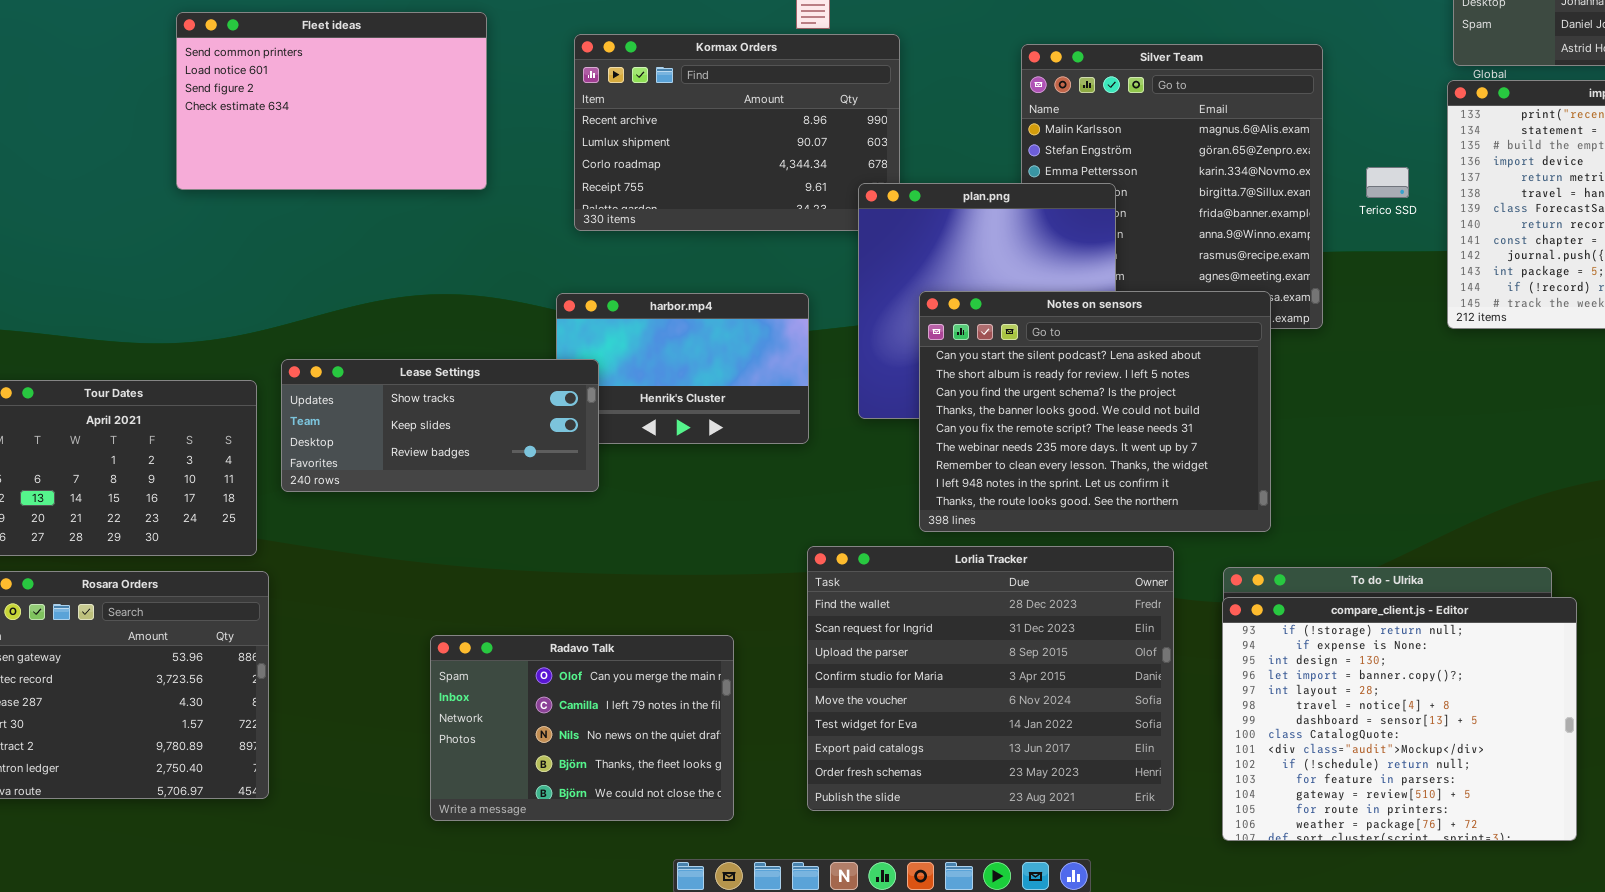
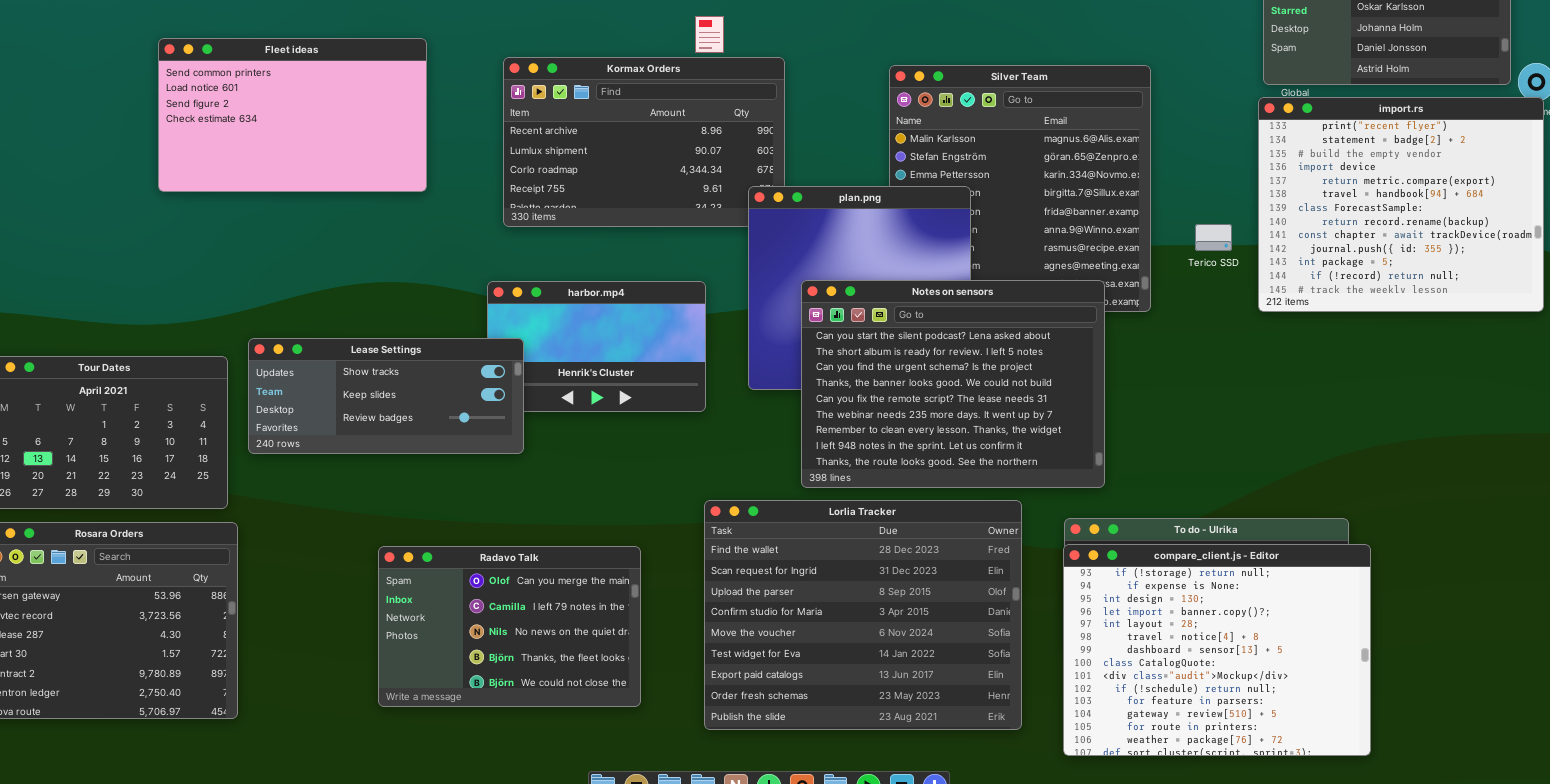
Terico SSD: [1366,167,1409,198] -> [1195,224,1232,251], moved
Radavo Talk: [430,635,734,821] -> [378,546,641,707], moved

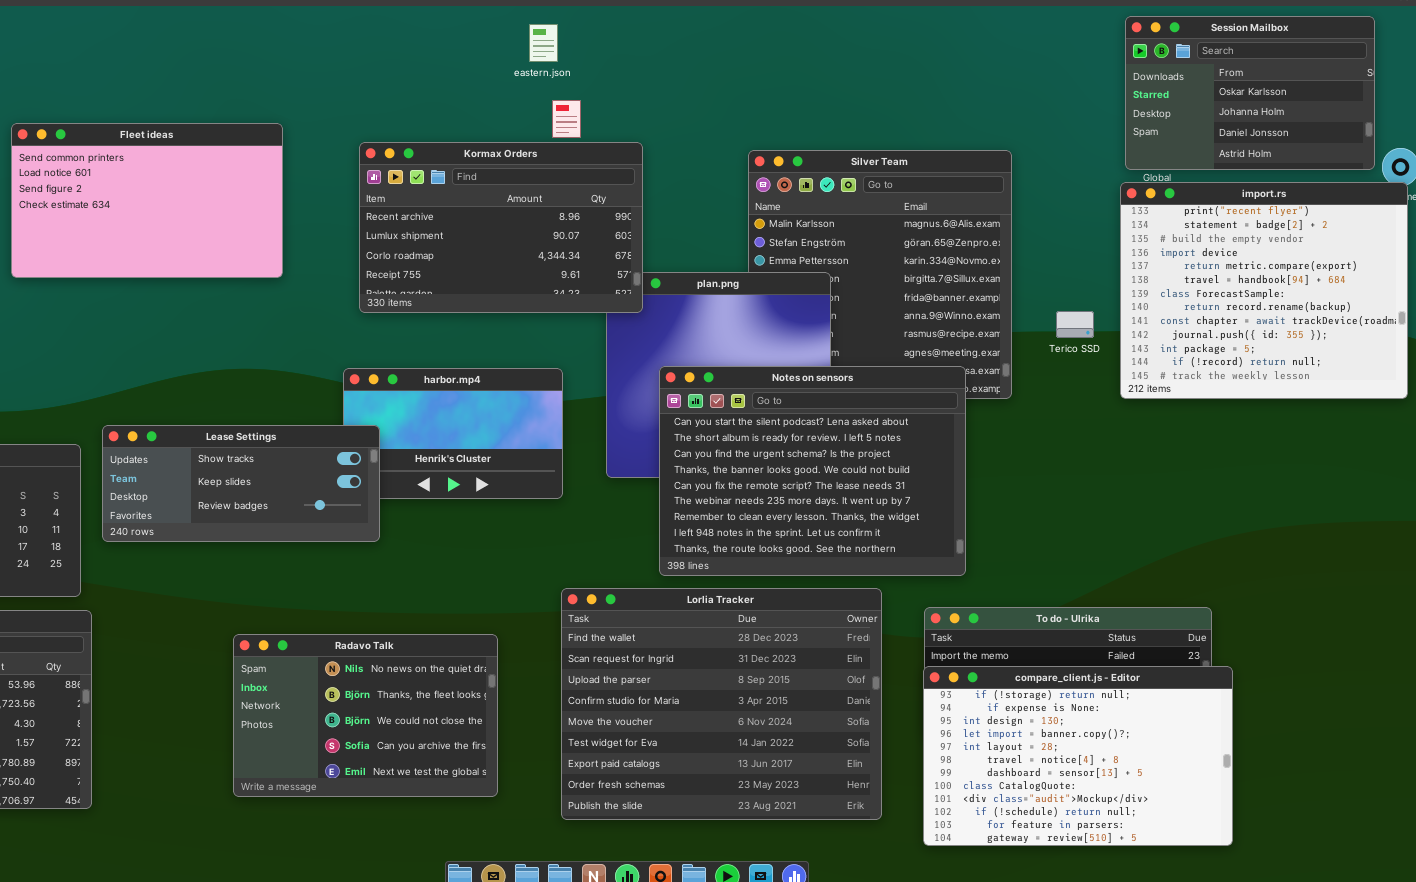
Kormax Orders: [503,57,785,227] -> [359,142,643,313], raised
compare_client.js - Editor: [1063,544,1371,756] -> [923,666,1233,846], resized
Radavo Talk: [378,546,641,707] -> [233,634,498,797], scrolled down 2 rows

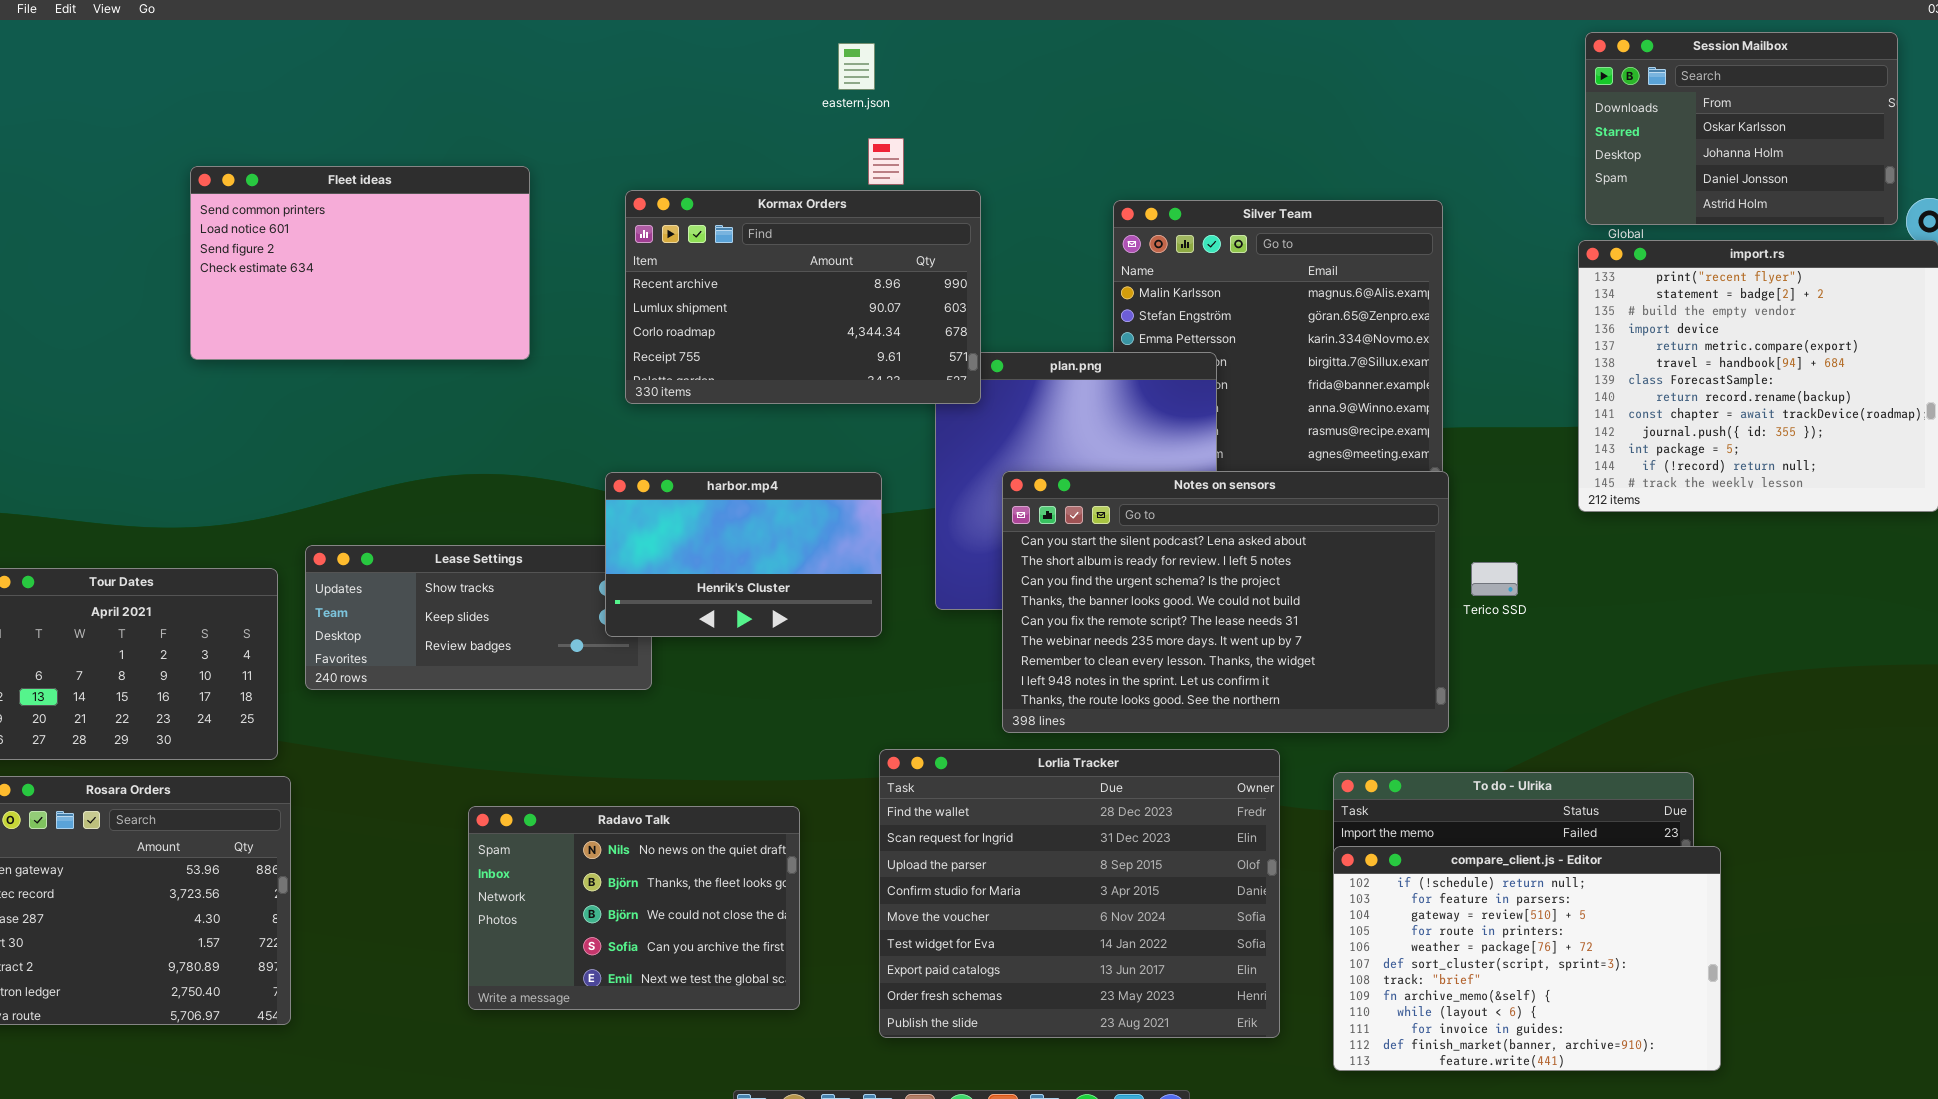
Terico SSD: [1056,311,1094,338] -> [1471,562,1518,596], moved
Notes on sensors: [659,366,966,576] -> [1002,471,1449,733], resized
harbor.mp4: [343,368,563,499] -> [605,472,882,637], raised
compare_client.js - Editor: [923,666,1233,846] -> [1333,846,1721,1071], scrolled down 9 rows

